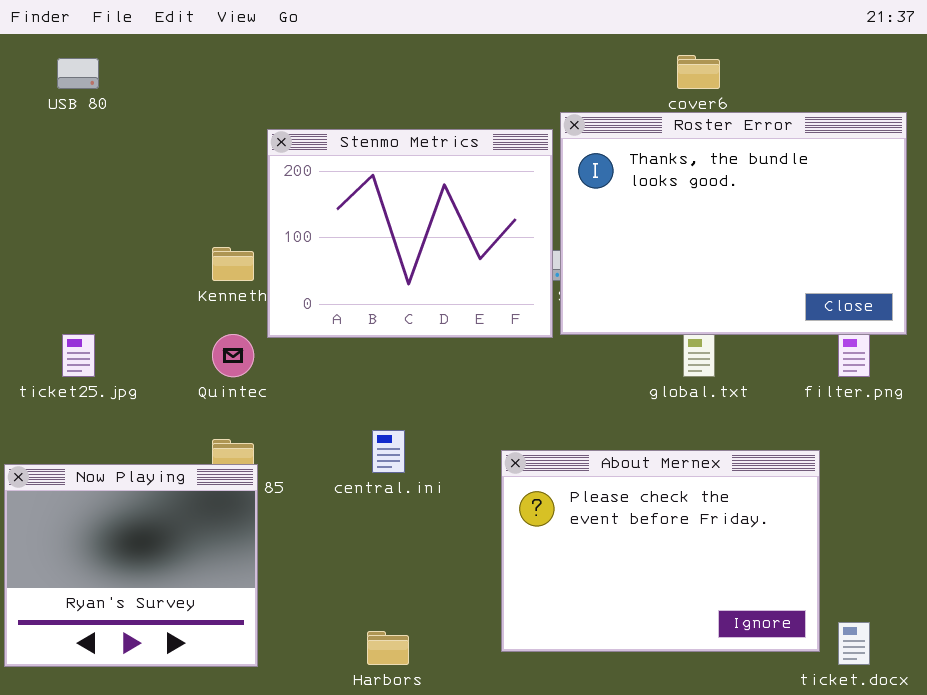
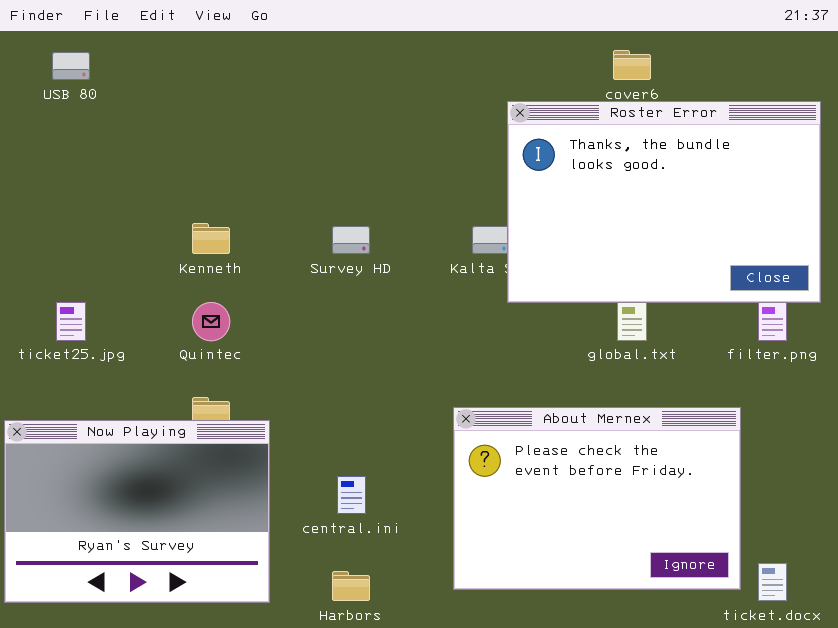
Stenmo Metrics: [267,129,553,338] -> none, closed
central.ini: [372,430,405,473] -> [337,476,366,514], moved
Now Playing: [4,464,258,667] -> [4,420,270,603], resized

